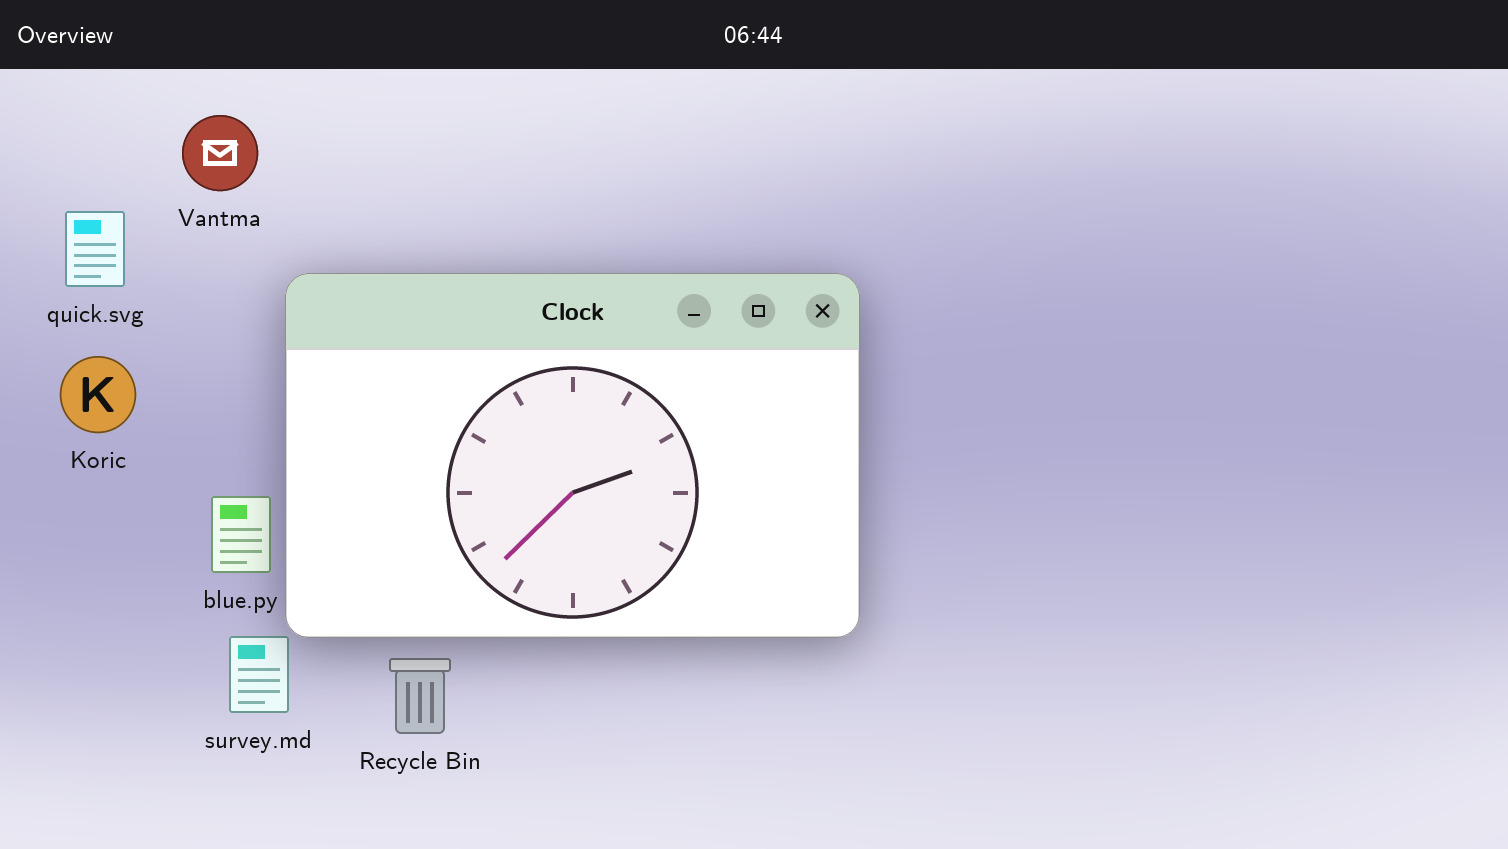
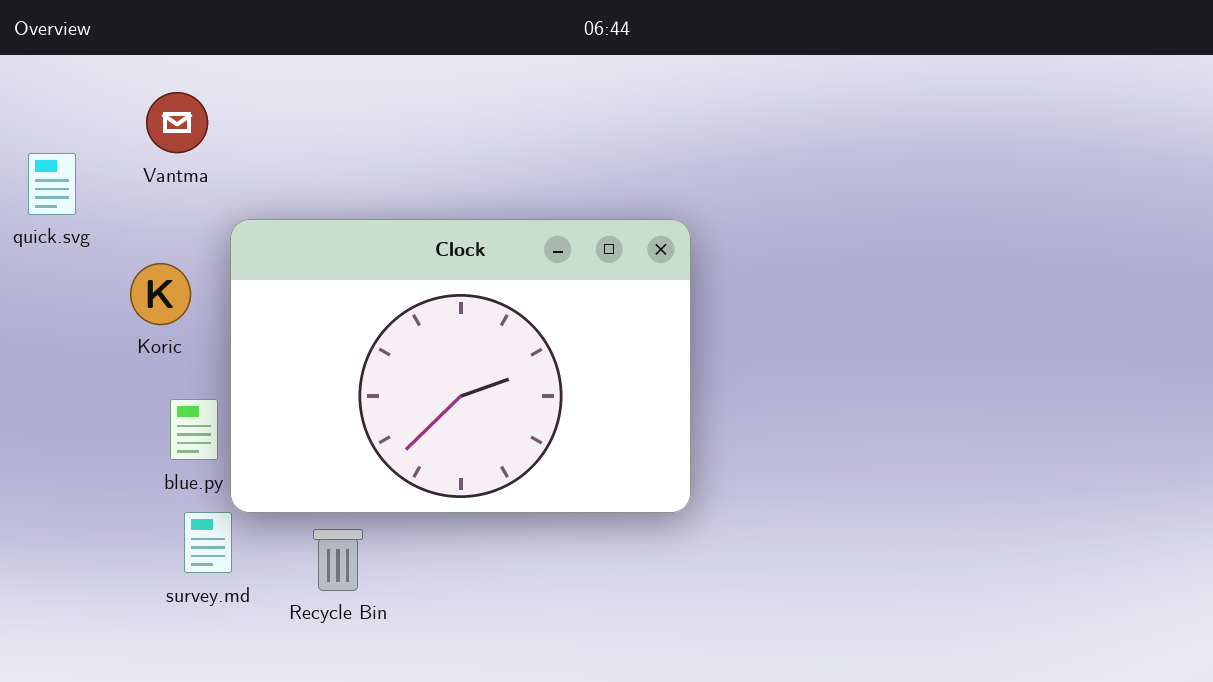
quick.svg: [65,211,125,287] -> [28,153,76,215], moved
Koric: [60,356,136,433] -> [130,263,191,325], moved

